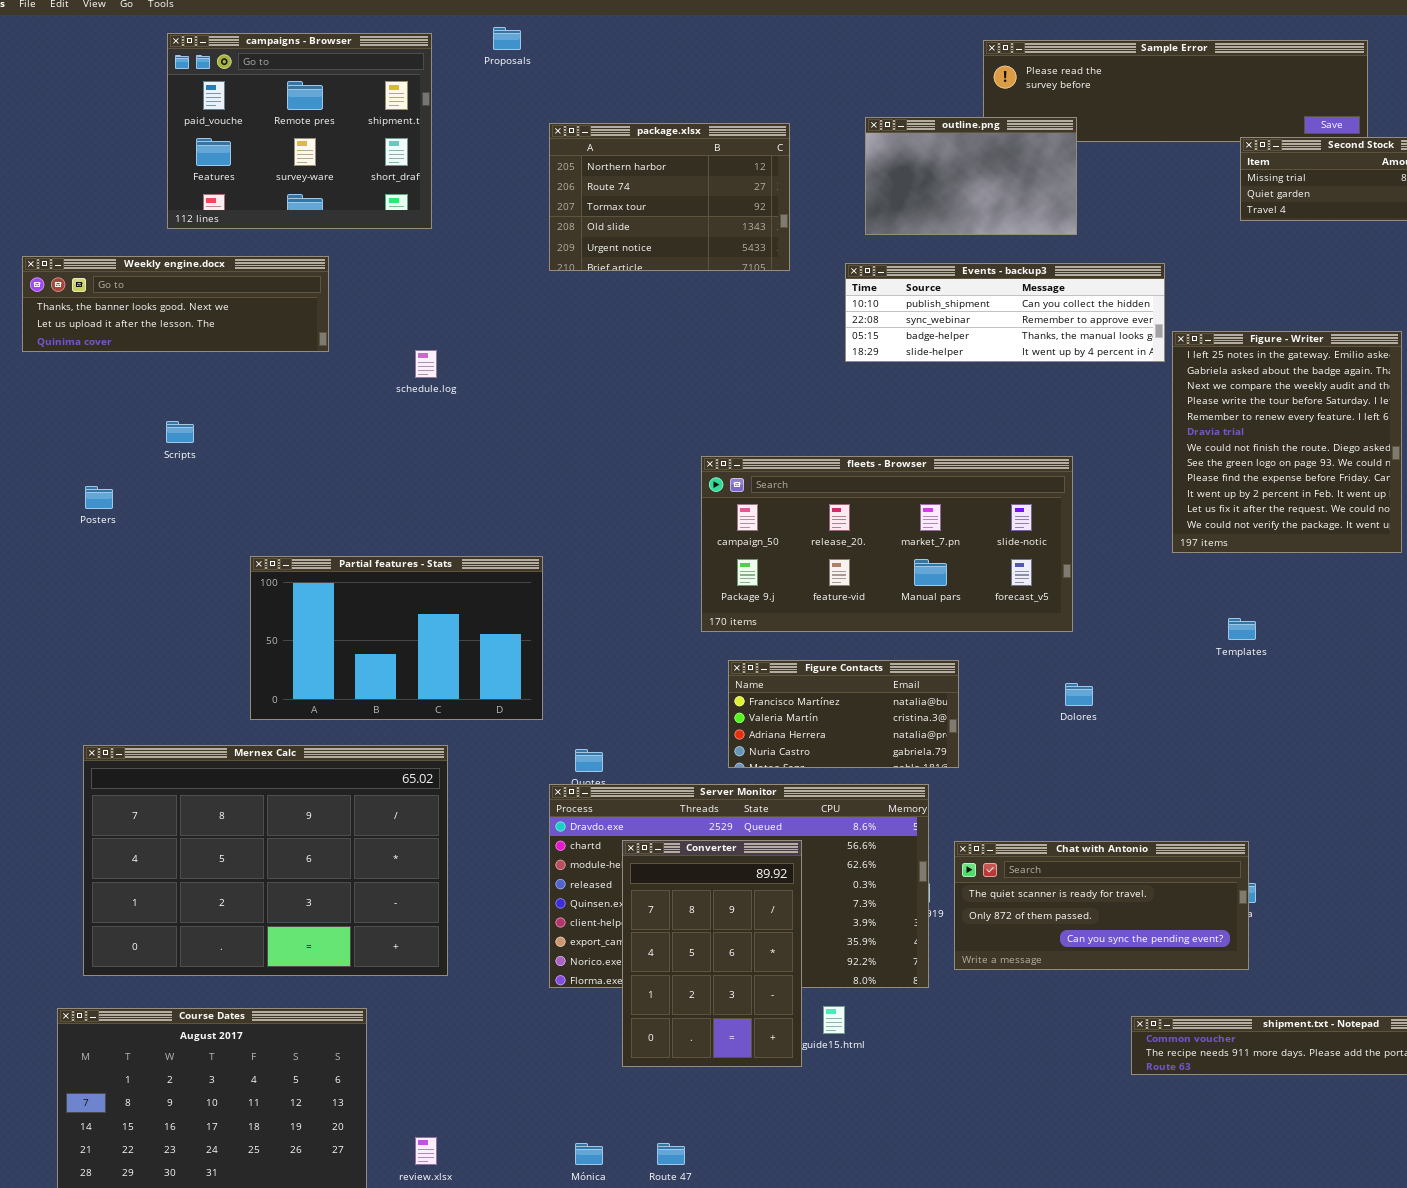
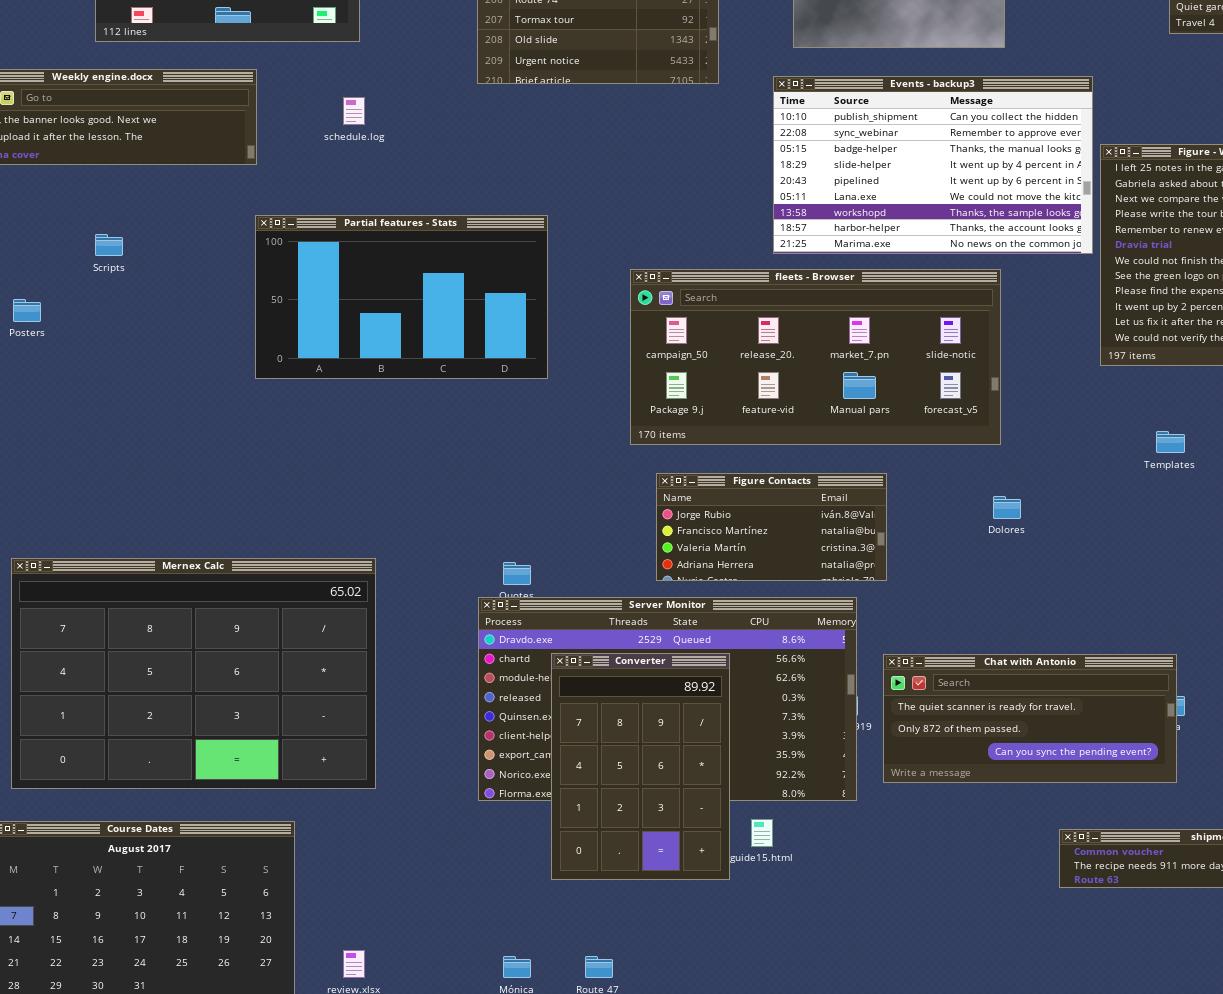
Events - backup3: [845,263,1165,362] -> [773,76,1093,254], resized
schedule.log: [415,350,437,378] -> [343,97,365,125], moved
Partial features - Stats: [250,556,543,720] -> [255,215,548,379], moved
Figure Contacts: [728,660,959,768] -> [656,473,887,581], scrolled up 1 row

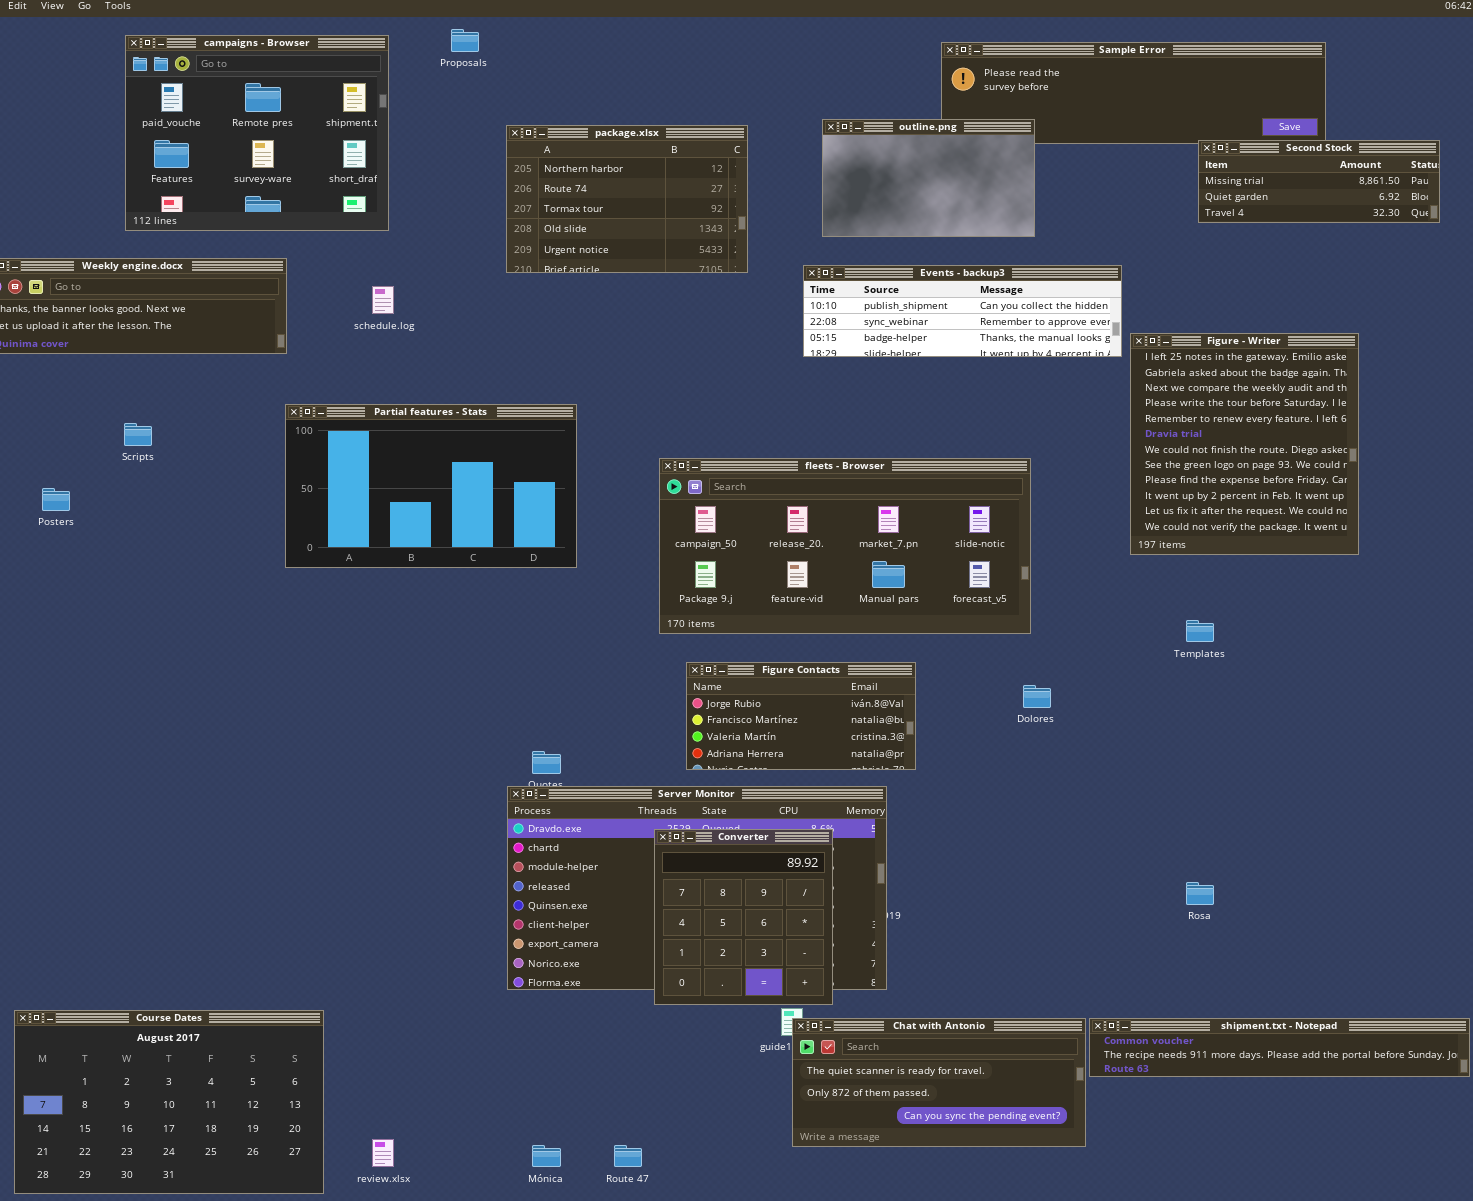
Events - backup3: [773,76,1093,254] -> [803,265,1122,357], resized
Mernex Calc: [11,558,376,789] -> none, closed
Converter: [551,653,730,880] -> [654,829,833,1005], moved, resized
Chat with Antonio: [883,654,1177,783] -> [792,1018,1086,1147], moved

